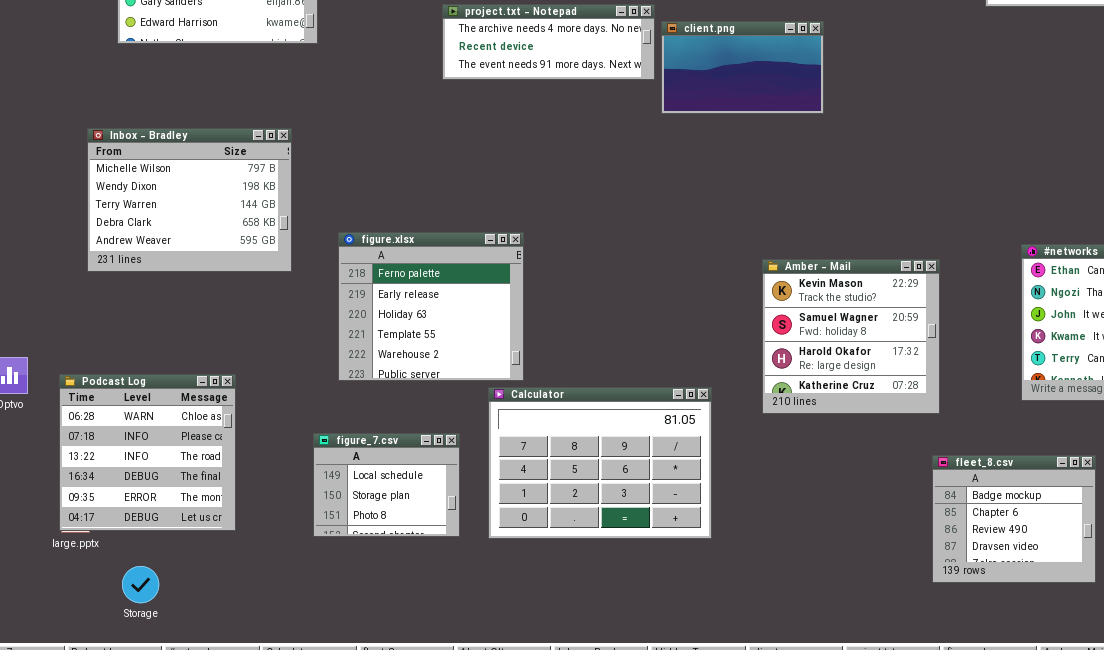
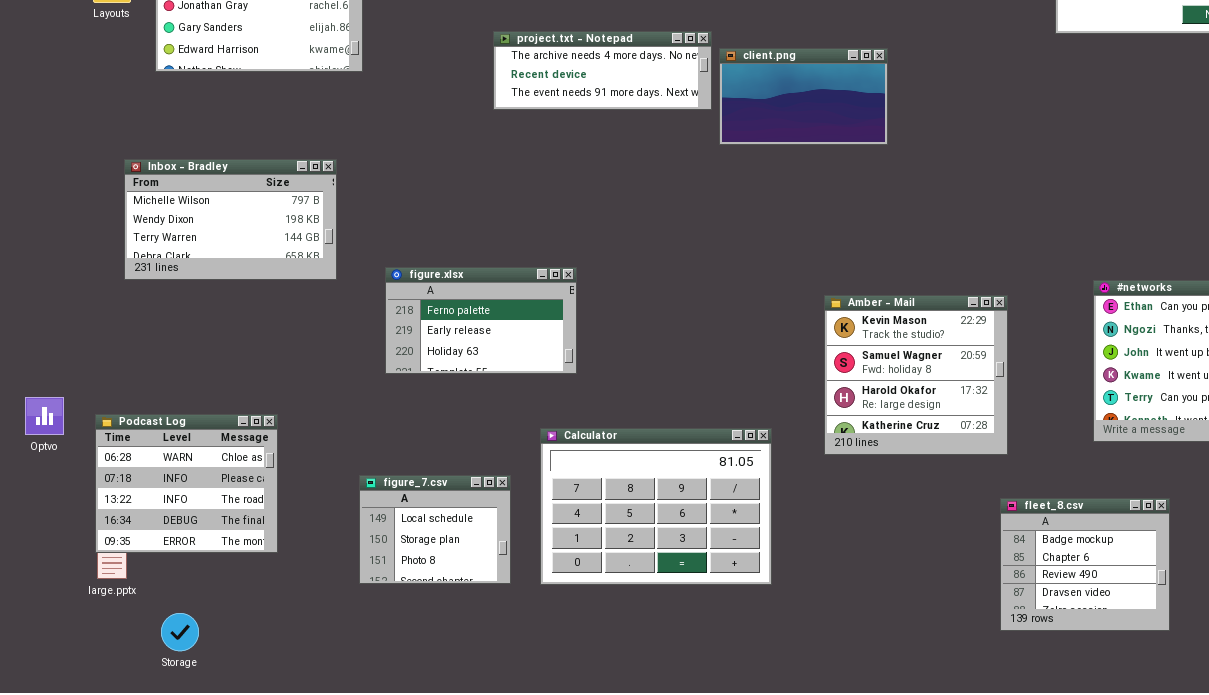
Inbox - Bradley: [87,128,292,272] -> [124,159,337,280], resized
figure.xlsx: [338,232,524,381] -> [385,267,577,374], resized
Podcast Log: [59,374,236,531] -> [95,414,278,553], resized

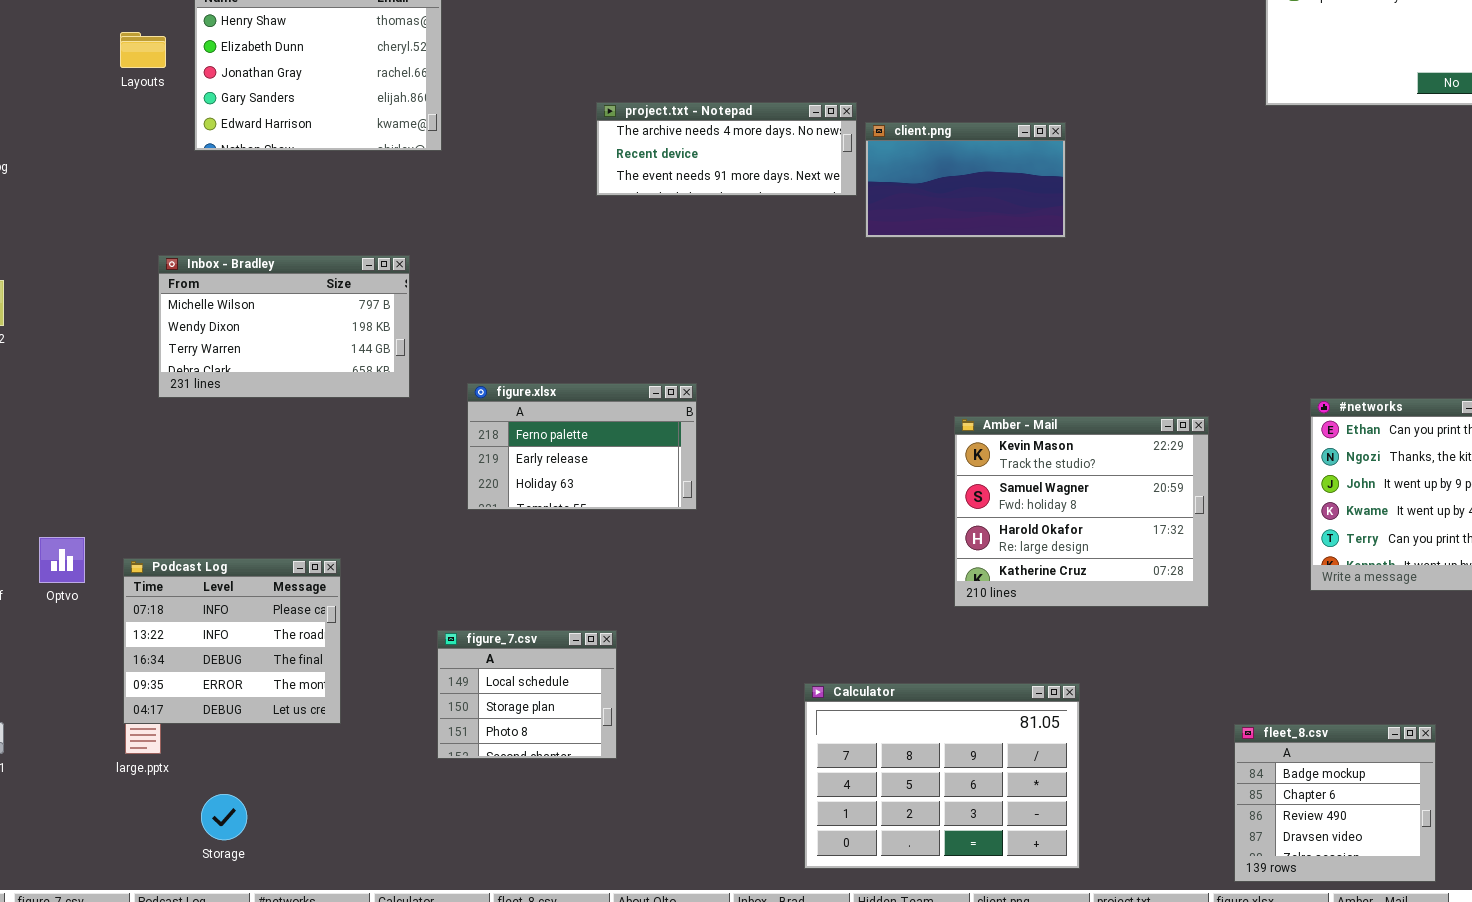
Amber - Mail: [824,295,1008,455] -> [954,416,1209,607], resized
Podcast Log: [95,414,278,553] -> [123,558,341,724], scrolled down 1 row
Calculator: [540,428,772,585] -> [804,683,1080,869], moved
fleet_8.csv: [1000,498,1170,631] -> [1234,724,1436,882], moved

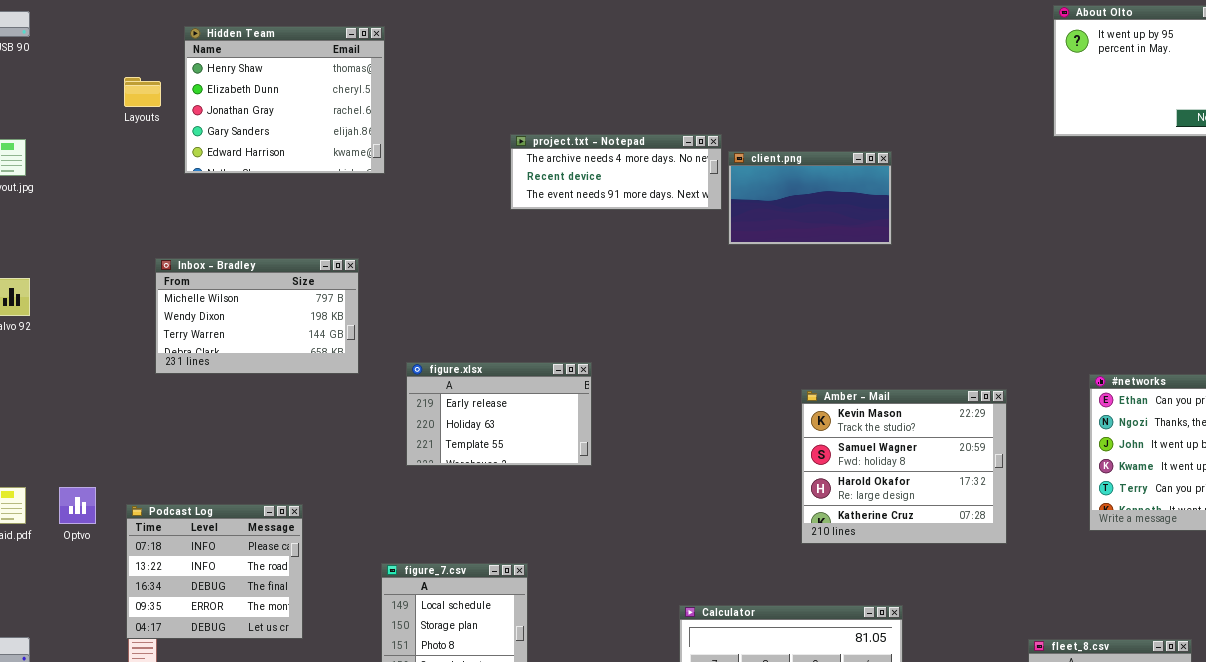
figure.xlsx: [467,383,697,510] -> [406,362,592,466], scrolled down 1 row

